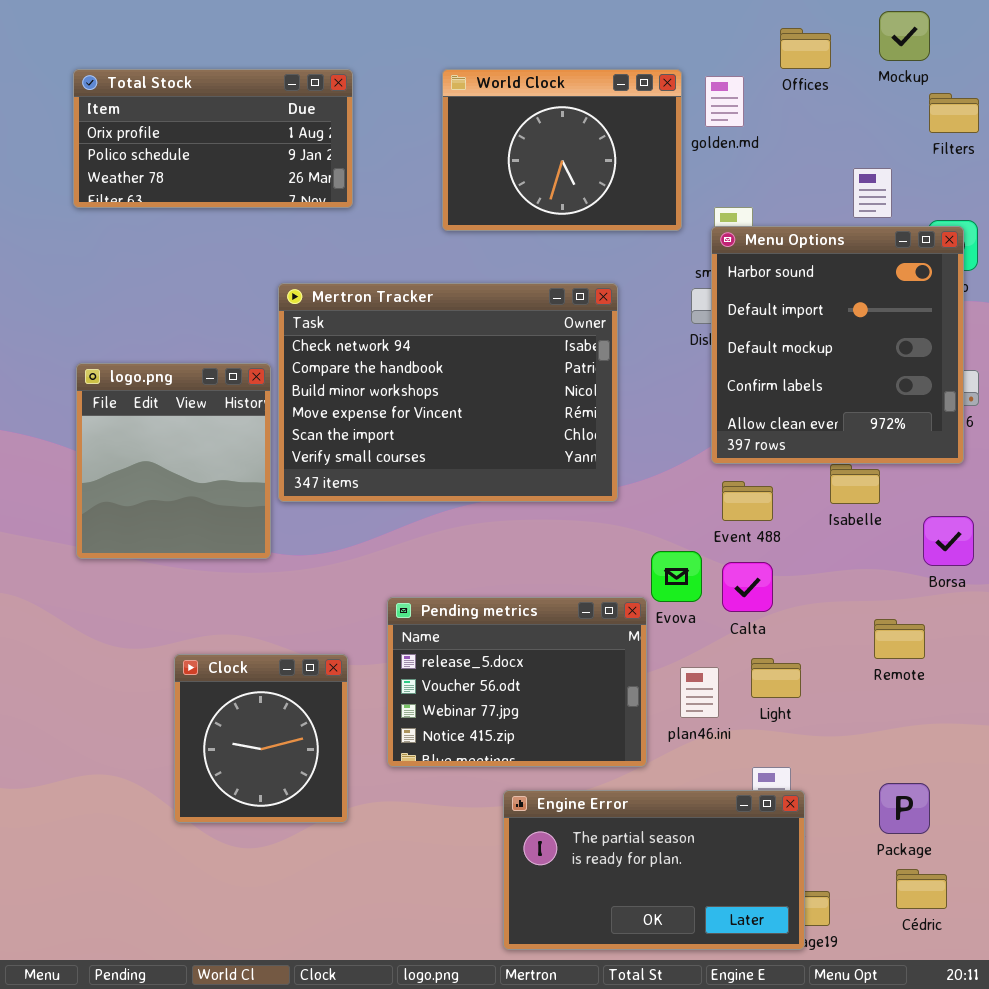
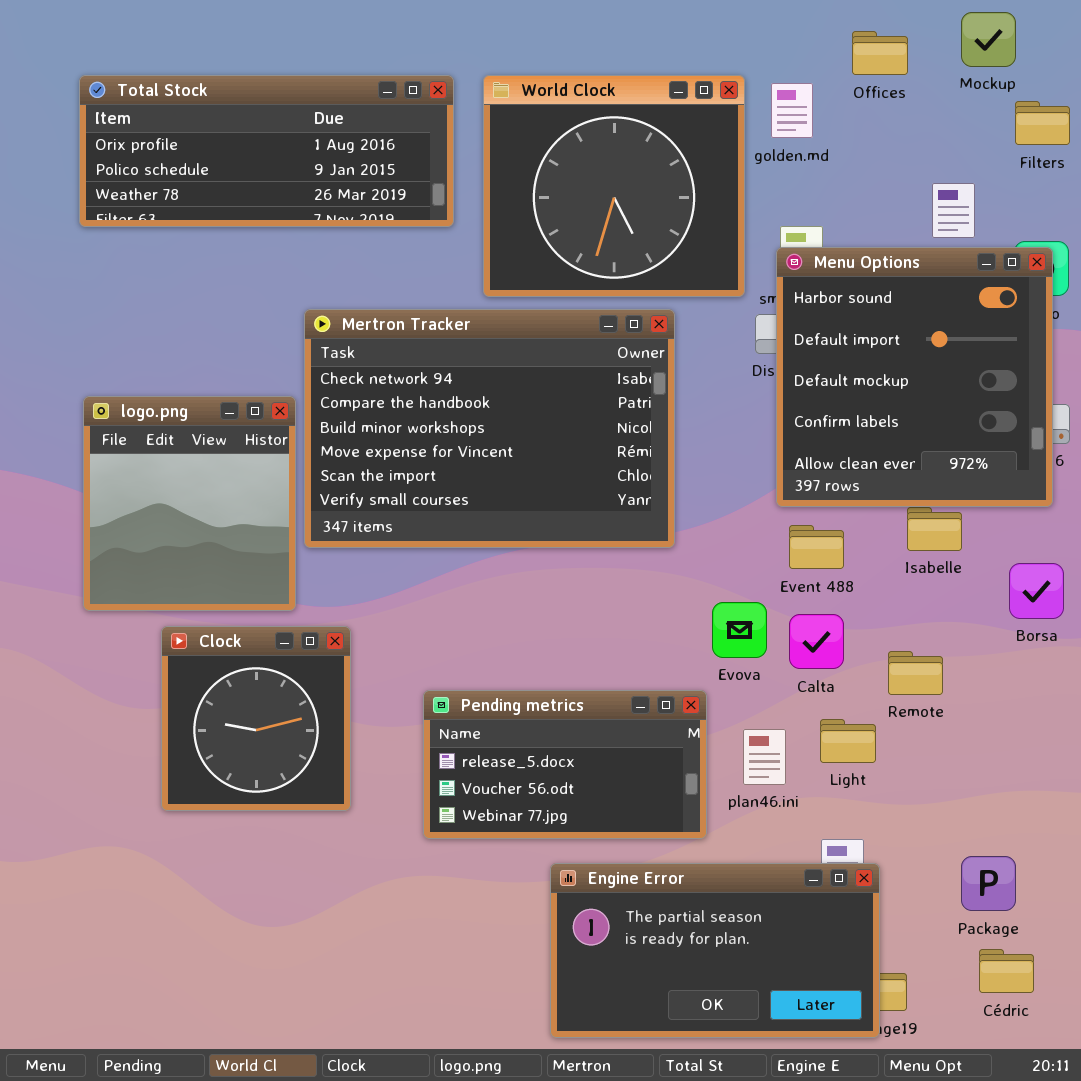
Total Stock: [73,69,353,208] -> [79,75,454,227], resized
World Clock: [442,69,682,231] -> [483,75,745,297], resized
Pending metrics: [387,597,647,767] -> [423,690,707,839], resized
Remote: [874,619,925,659] -> [888,651,943,695], moved
Clock: [174,654,348,823] -> [161,626,351,811], moved

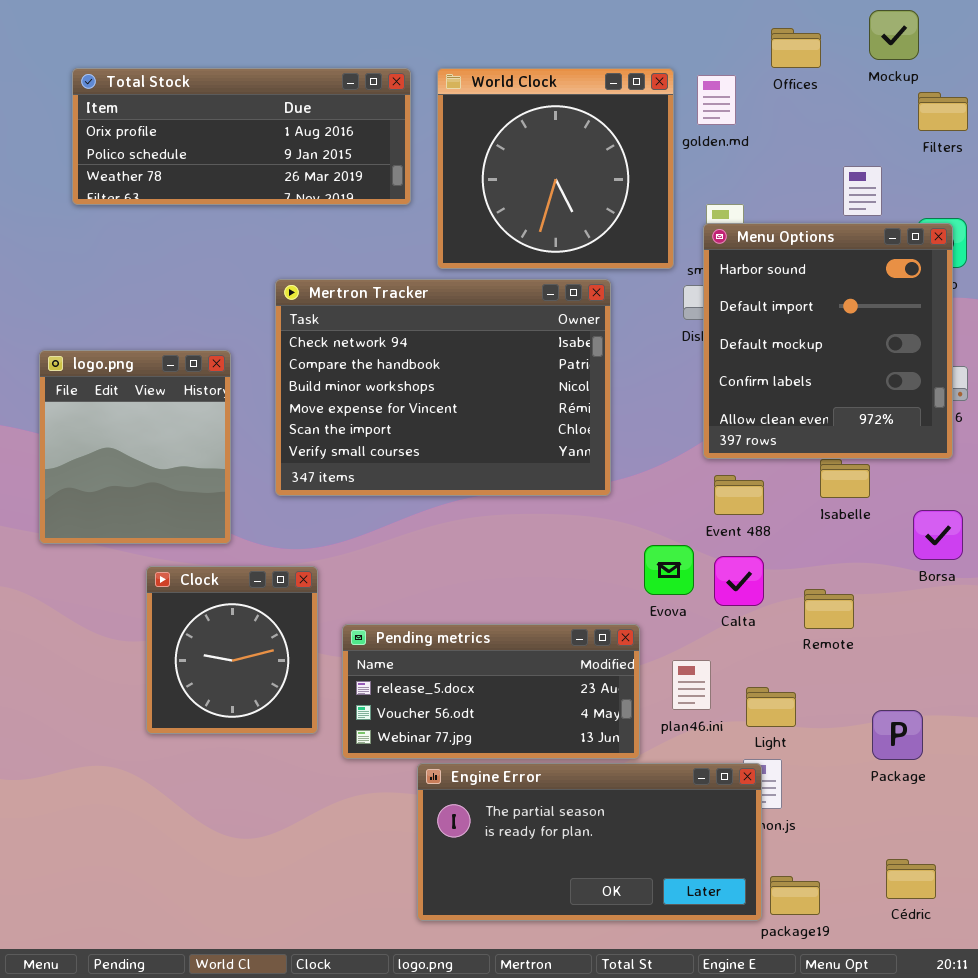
logo.png: [83,396,296,611] -> [39,350,231,544], moved
Pending metrics: [423,690,707,839] -> [342,624,640,759], resized
Light: [820,719,876,763] -> [746,687,796,727], moved
Package: [961,856,1016,911] -> [872,710,923,760], moved
Engine Error: [550,863,880,1038] -> [417,763,762,921], moved, resized

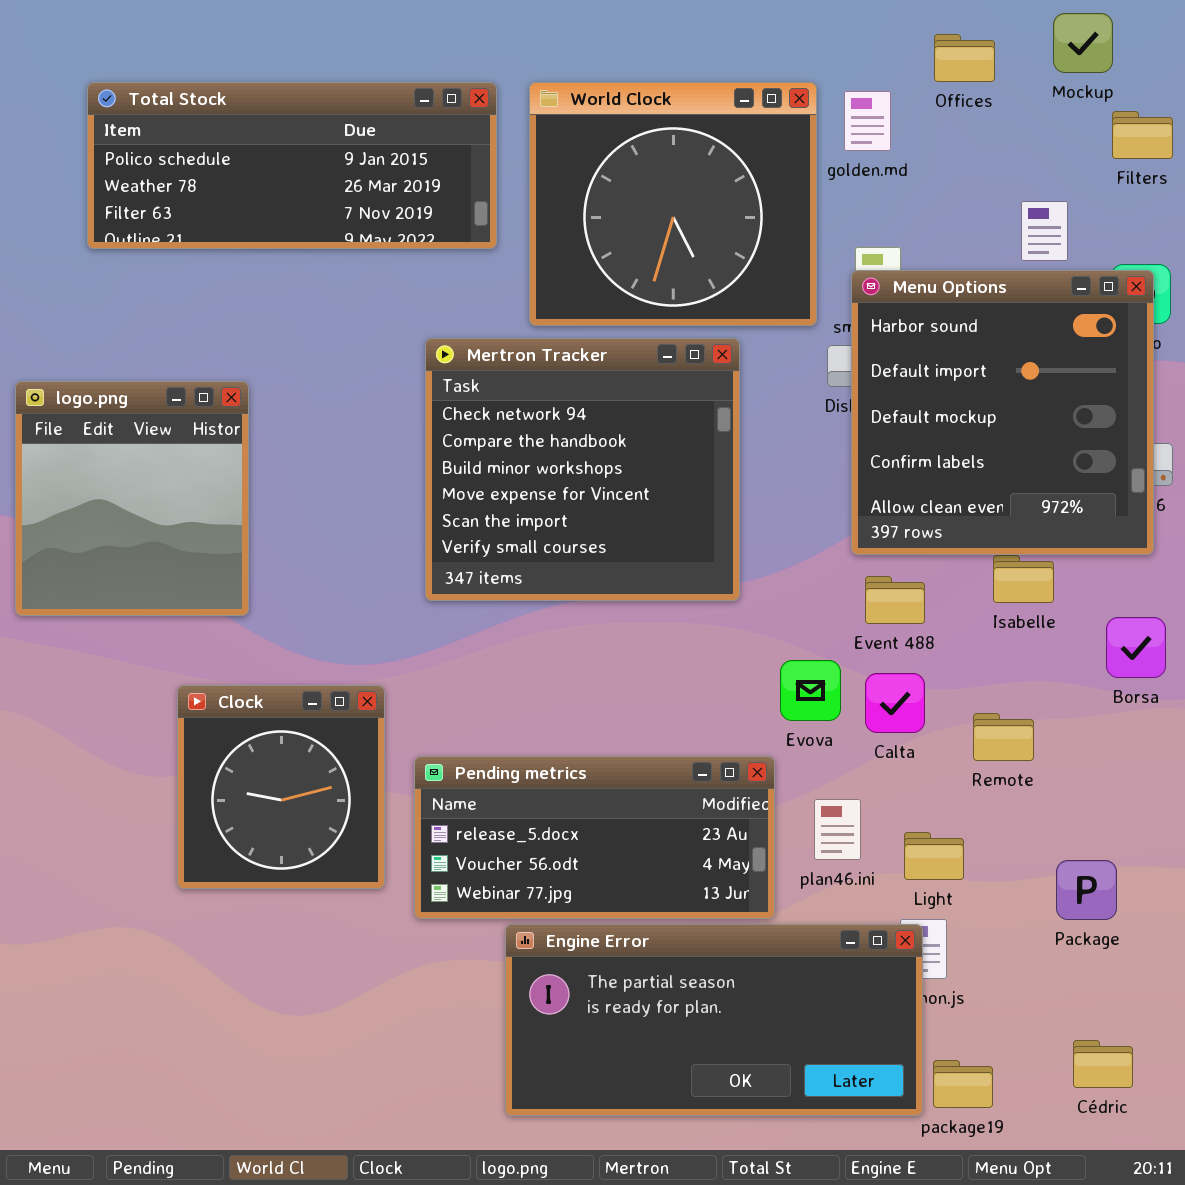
Total Stock: [72,68,411,205] -> [87,82,497,249], scrolled down 1 row
Mertron Tracker: [275,279,611,496] -> [425,338,740,601], resized
logo.png: [39,350,231,544] -> [15,381,249,616], moved

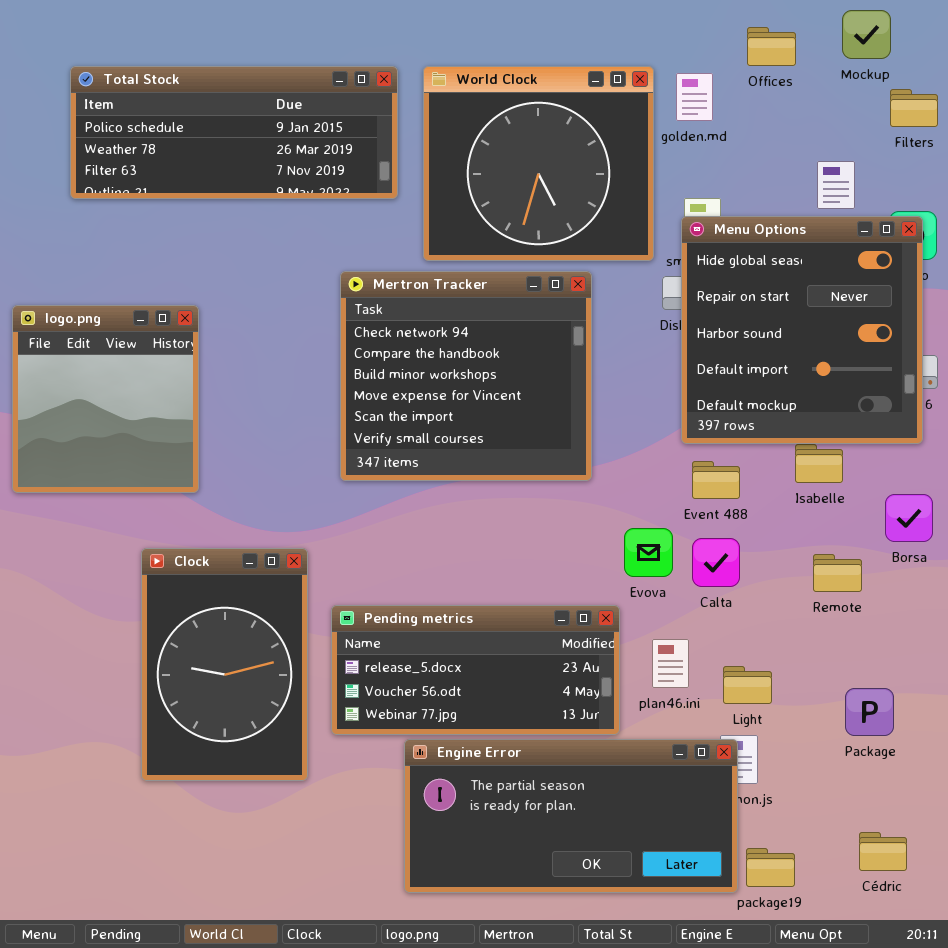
Menu Options: [851,270,1154,555] -> [681,216,923,444], scrolled up 2 rows
Clock: [177,685,385,889] -> [141,548,308,781], resized
Remote: [973,713,1034,761] -> [813,554,862,592], moved

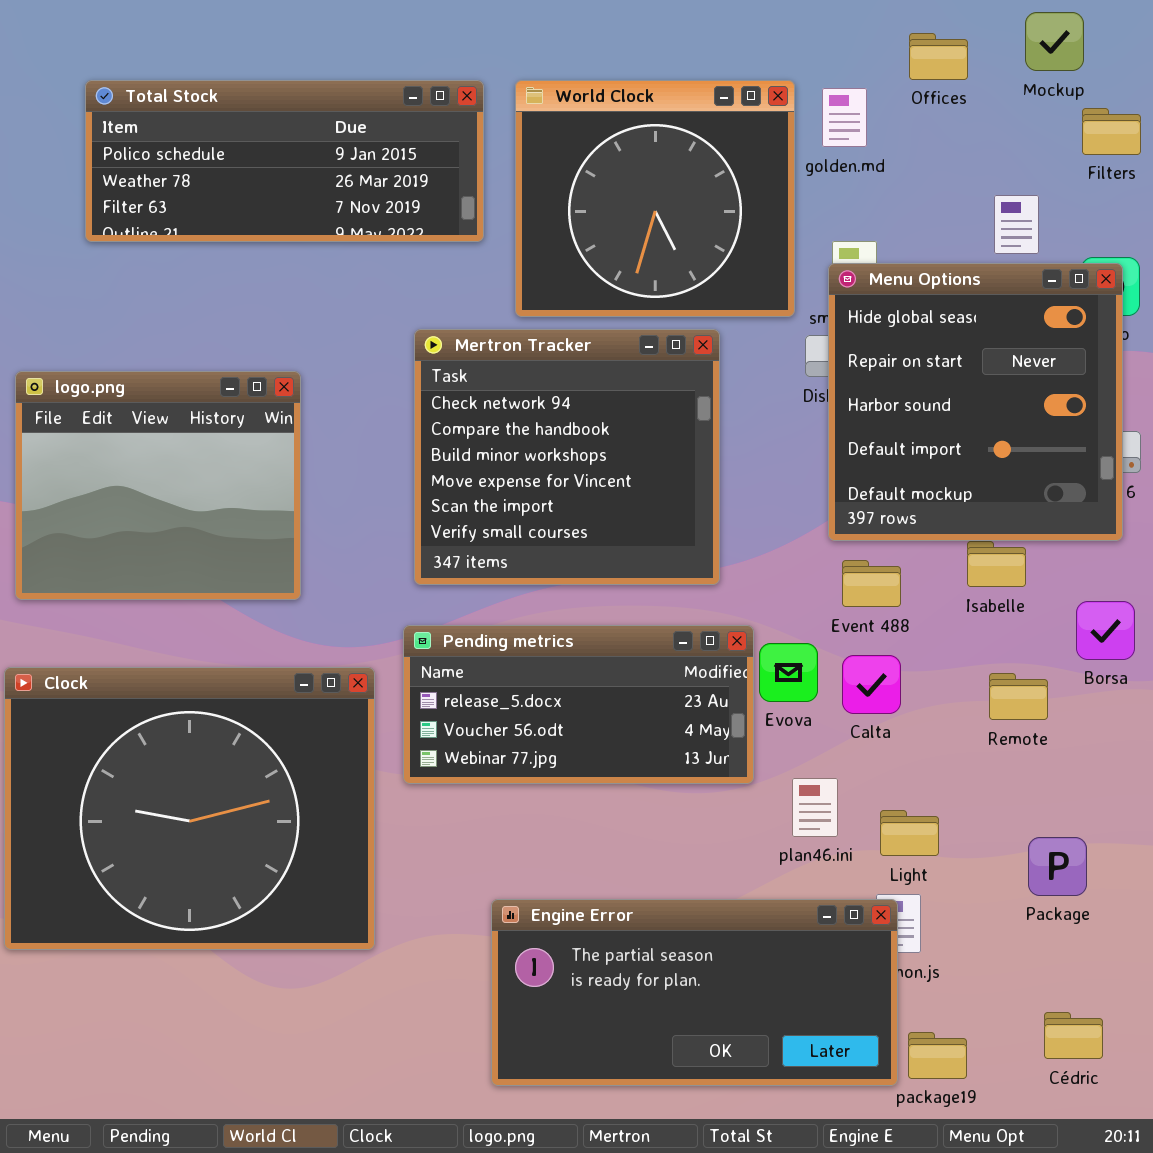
logo.png: [12,305,199,493] -> [15,371,301,600], resized
Clock: [141,548,308,781] -> [4,667,375,950], resized
Pending metrics: [331,605,620,735] -> [403,625,754,784], moved

